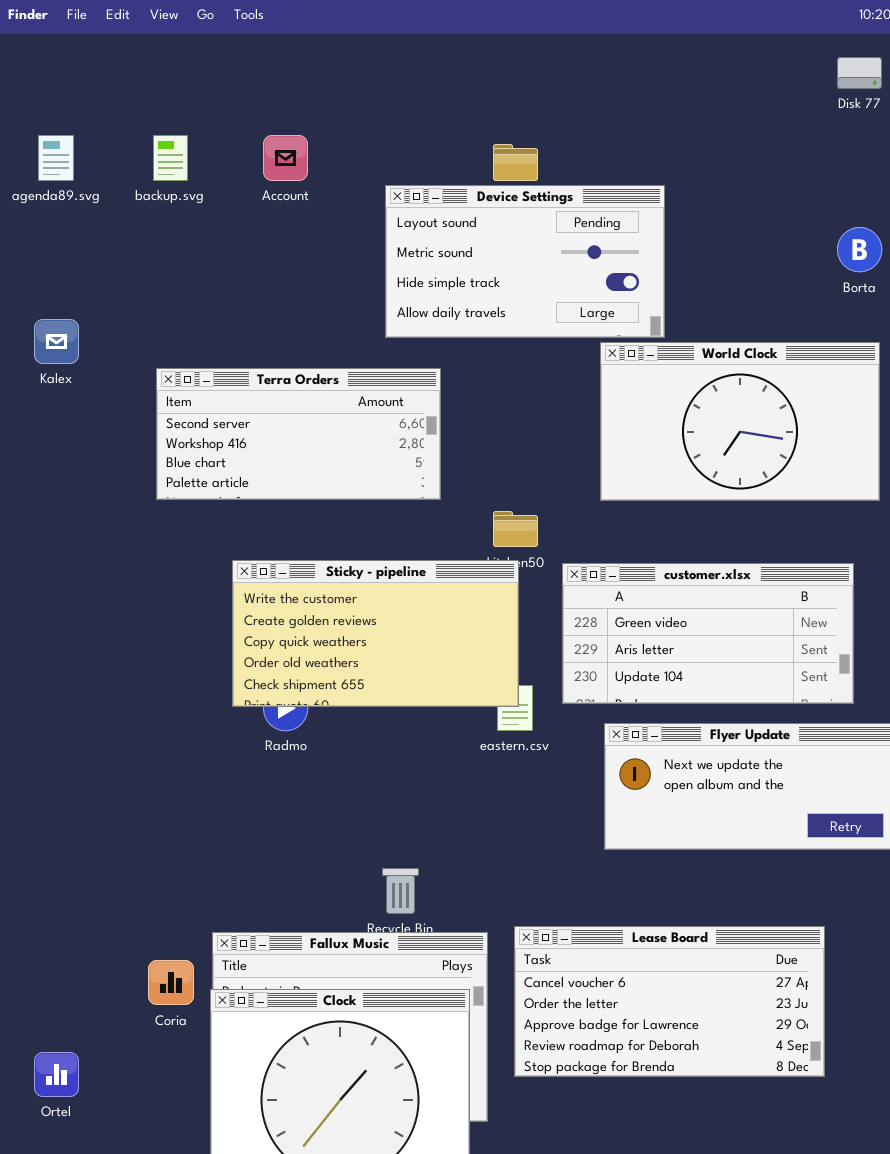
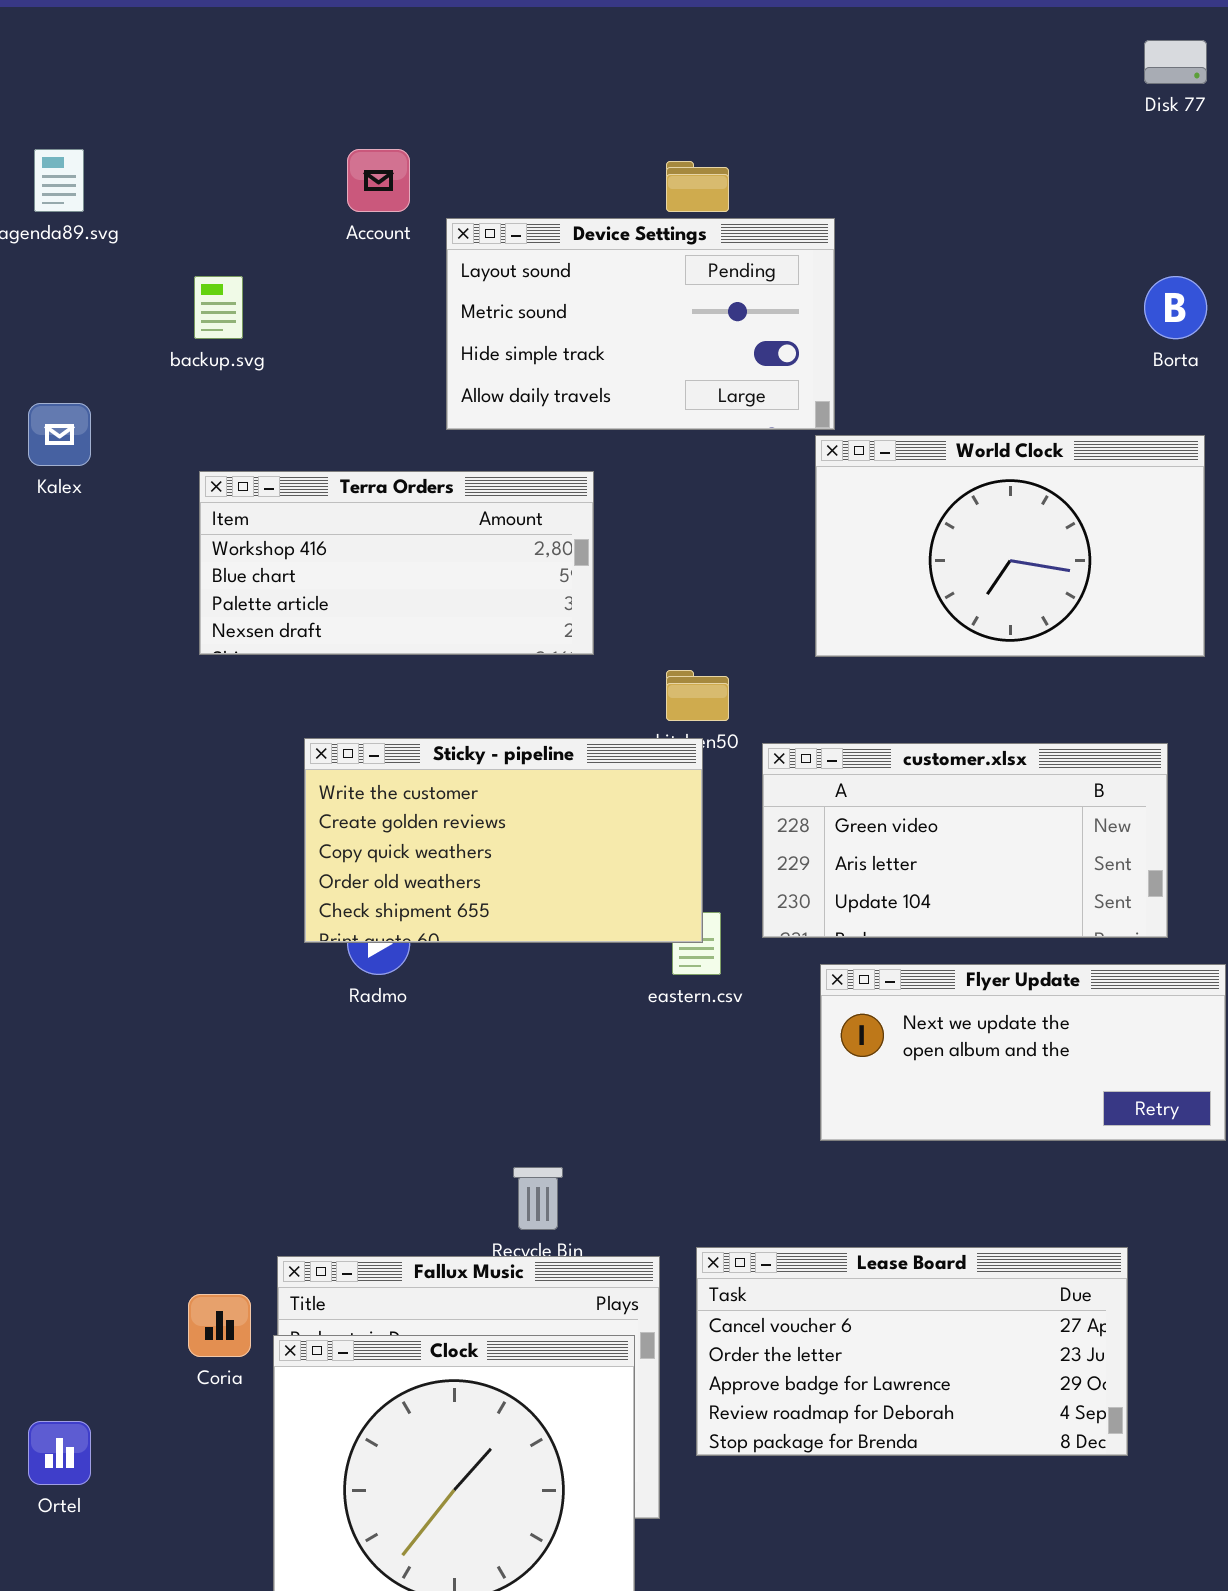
backup.svg: [153,135,188,181] -> [194,276,243,339], moved
Device Settings: [385,185,665,338] -> [446,218,835,430], moved
Terra Orders: [156,368,441,500] -> [199,471,594,655], scrolled down 1 row

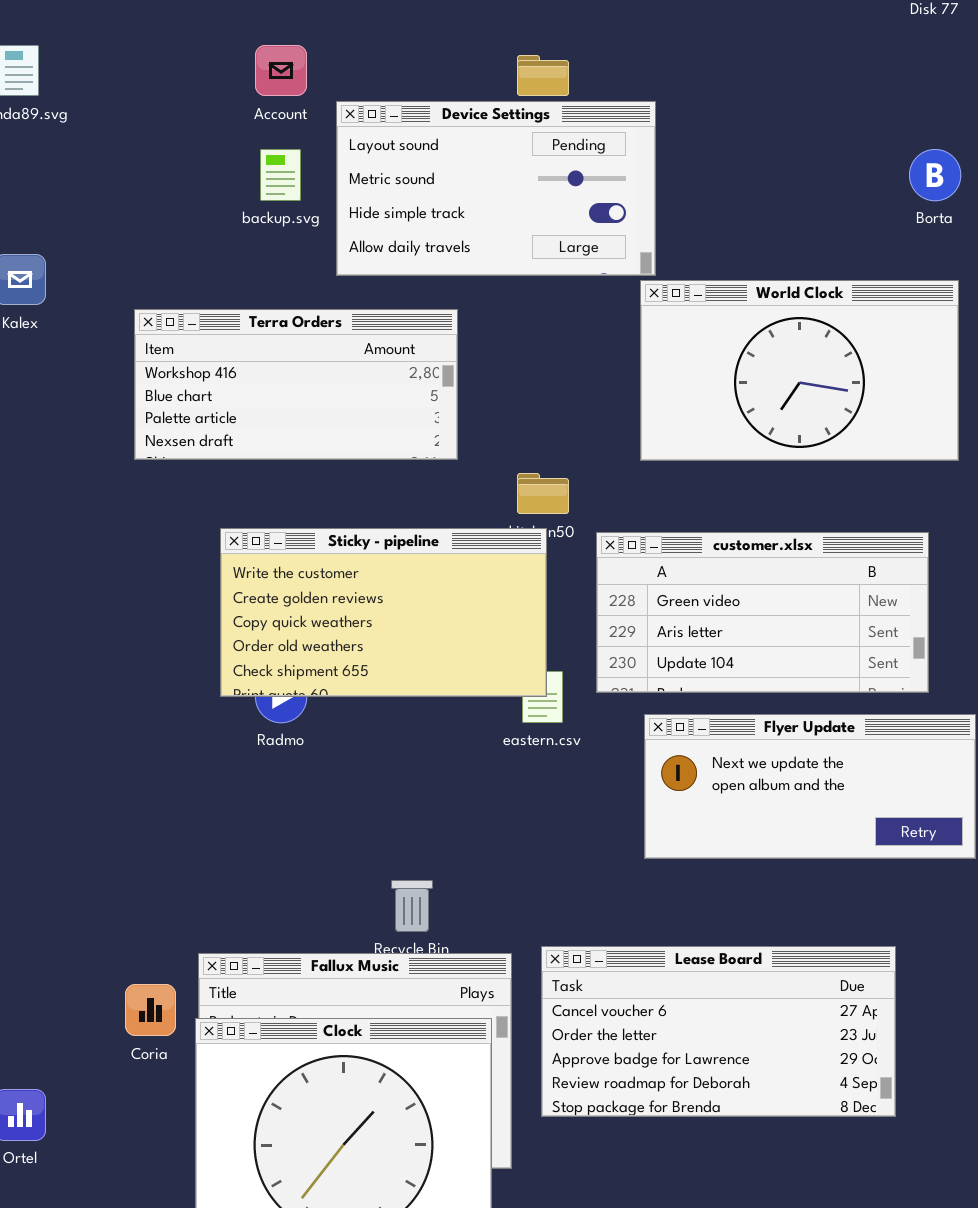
backup.svg: [194,276,243,339] -> [260,149,301,201], moved

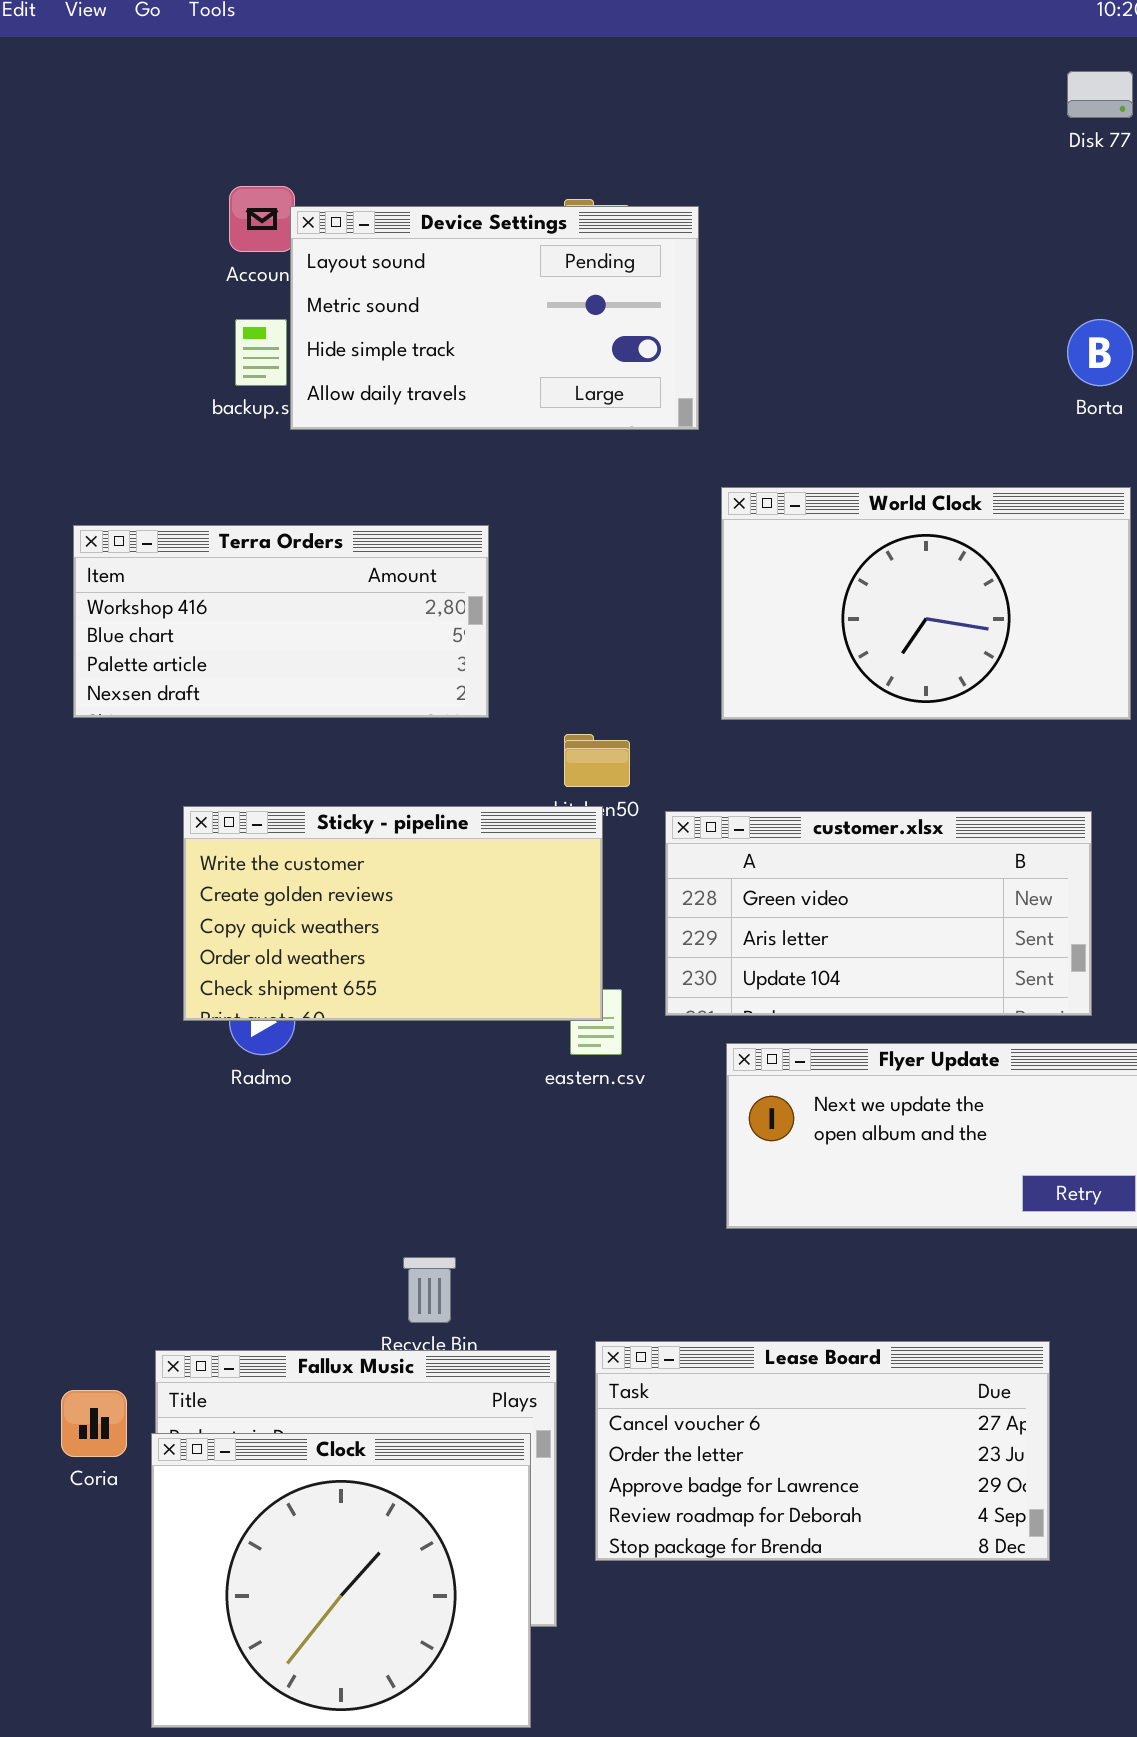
Device Settings: [336,101,656,276] -> [290,206,699,430], moved

